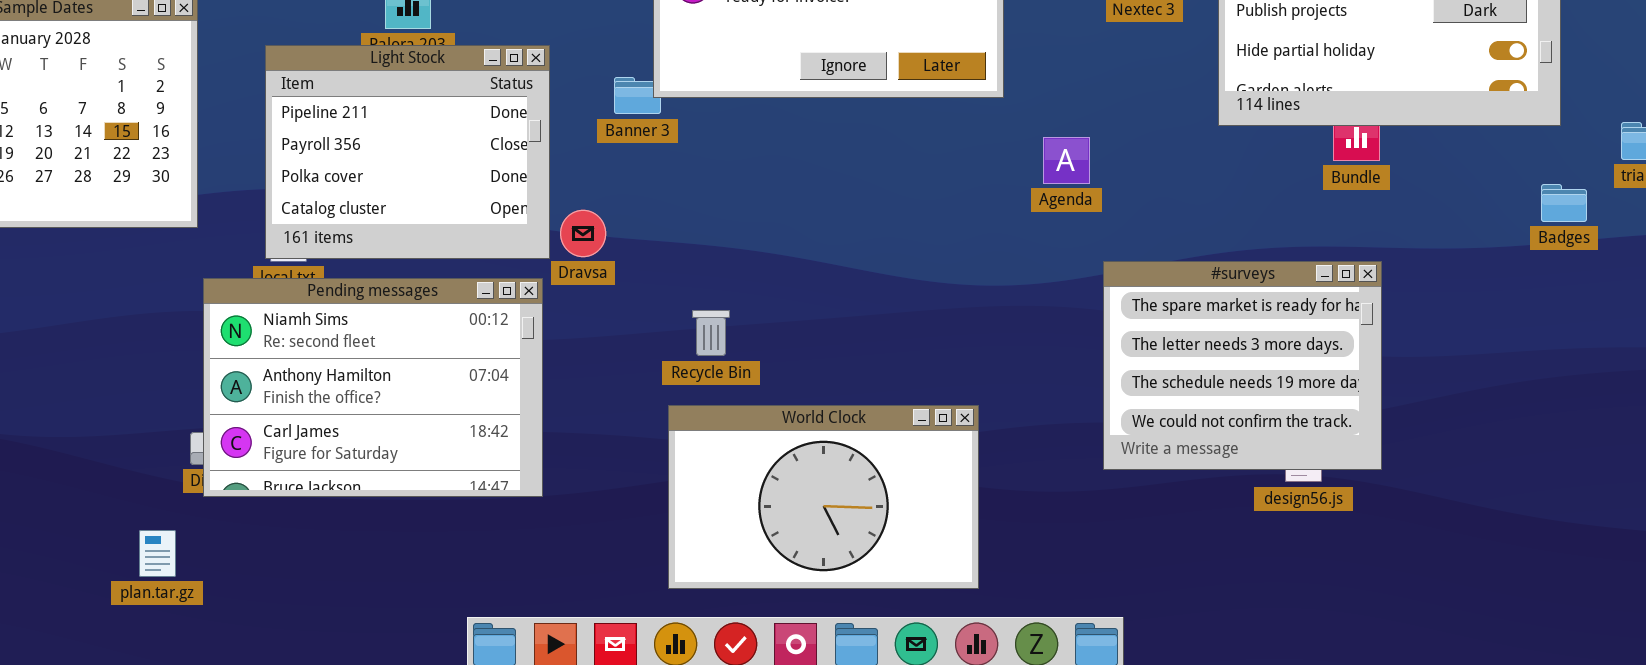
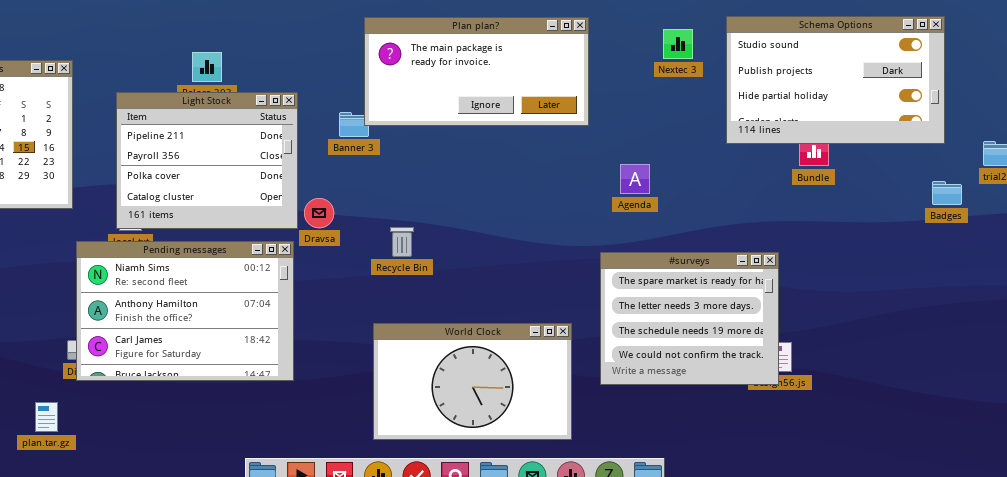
Agenda: [1043,137,1090,184] -> [620,164,650,194], moved
#surveys: [1103,261,1382,470] -> [600,252,779,385], moved
Recycle Bin: [692,310,730,356] -> [390,227,414,257], moved

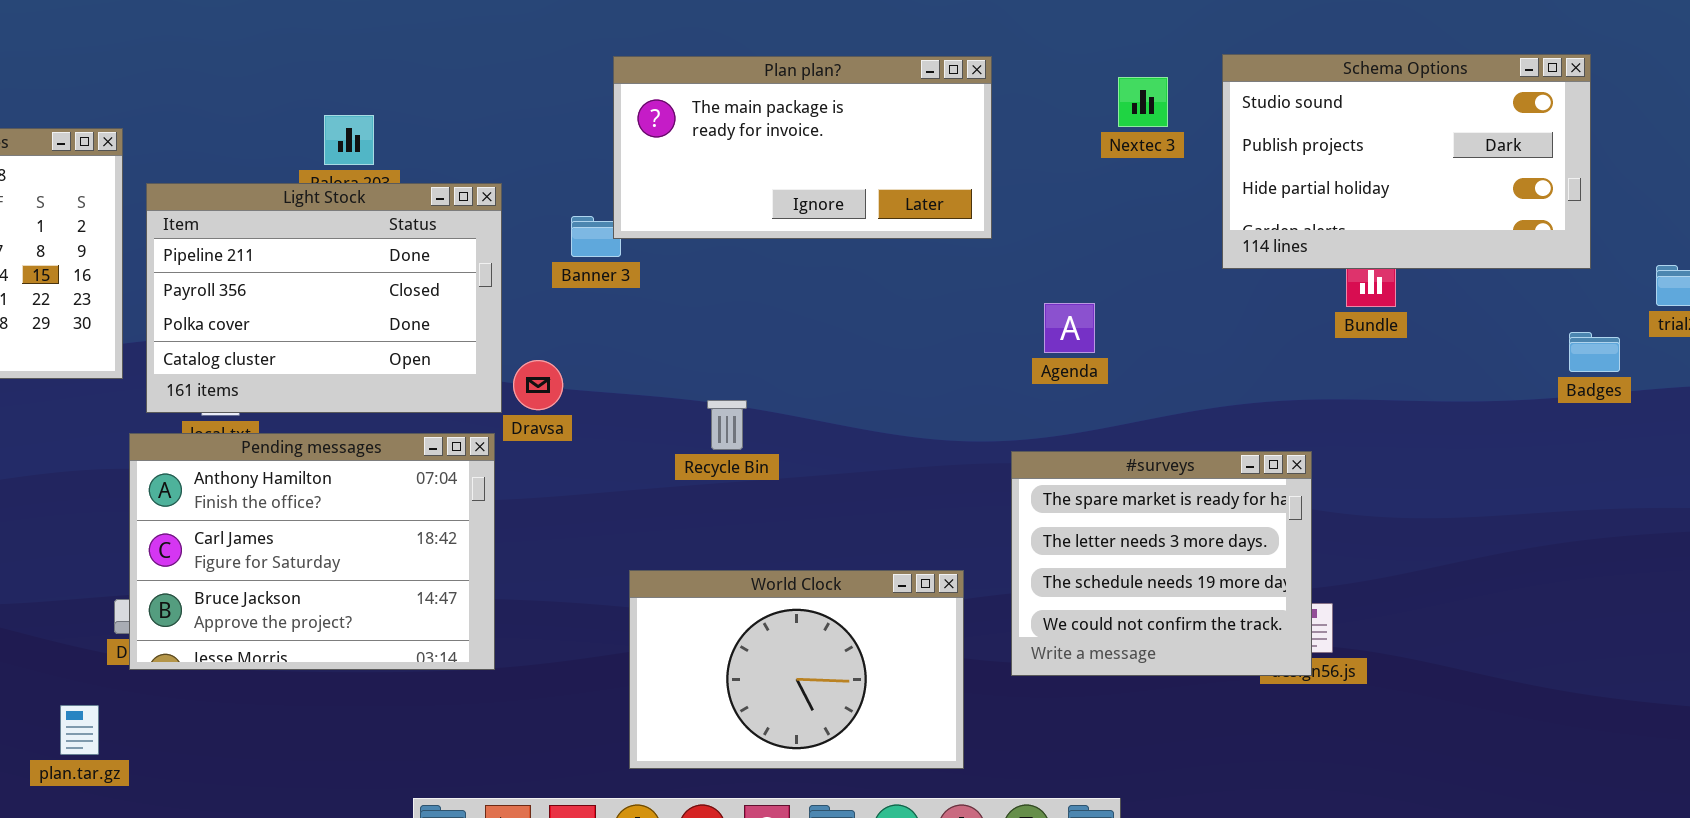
Light Stock: [116,92,298,229] -> [146,183,502,413], resized
Recycle Bin: [390,227,414,257] -> [707,400,747,450], moved
Pending messages: [76,241,294,381] -> [129,433,495,670], scrolled down 1 row

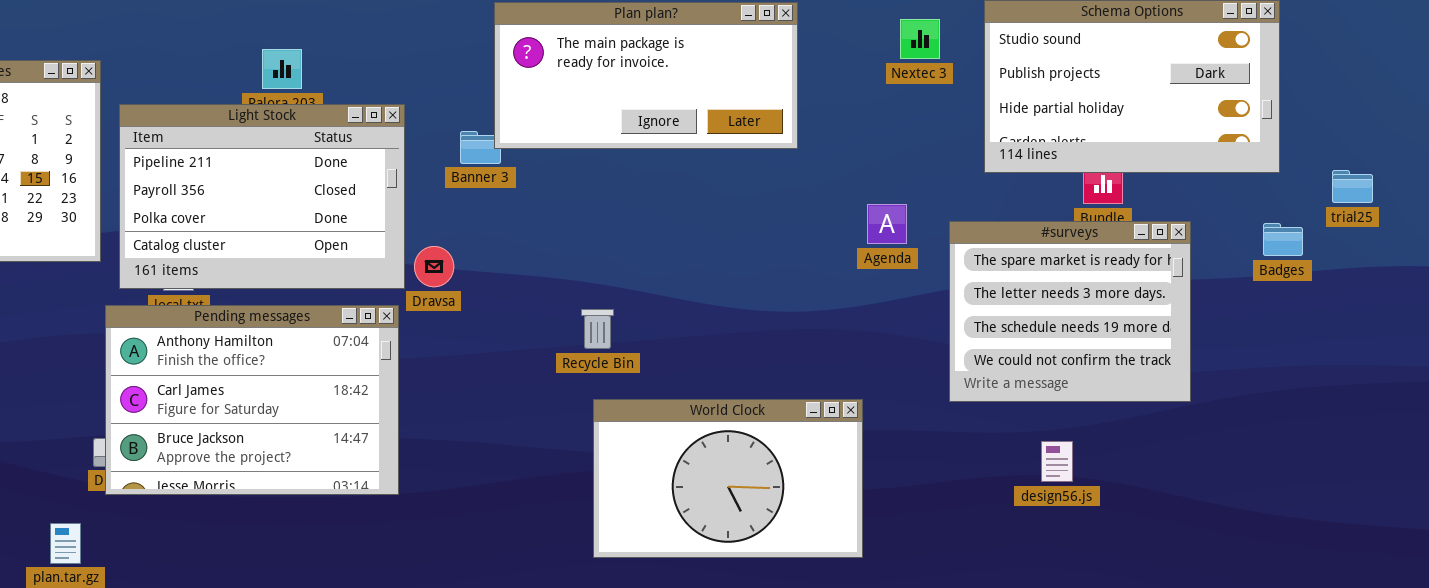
Agenda: [1044,303,1095,353] -> [867,204,907,244], moved
Recycle Bin: [707,400,747,450] -> [581,309,614,349], moved
#surveys: [1011,451,1312,676] -> [949,221,1191,402], moved
World Clock: [629,570,964,769] -> [593,399,863,558], moved

